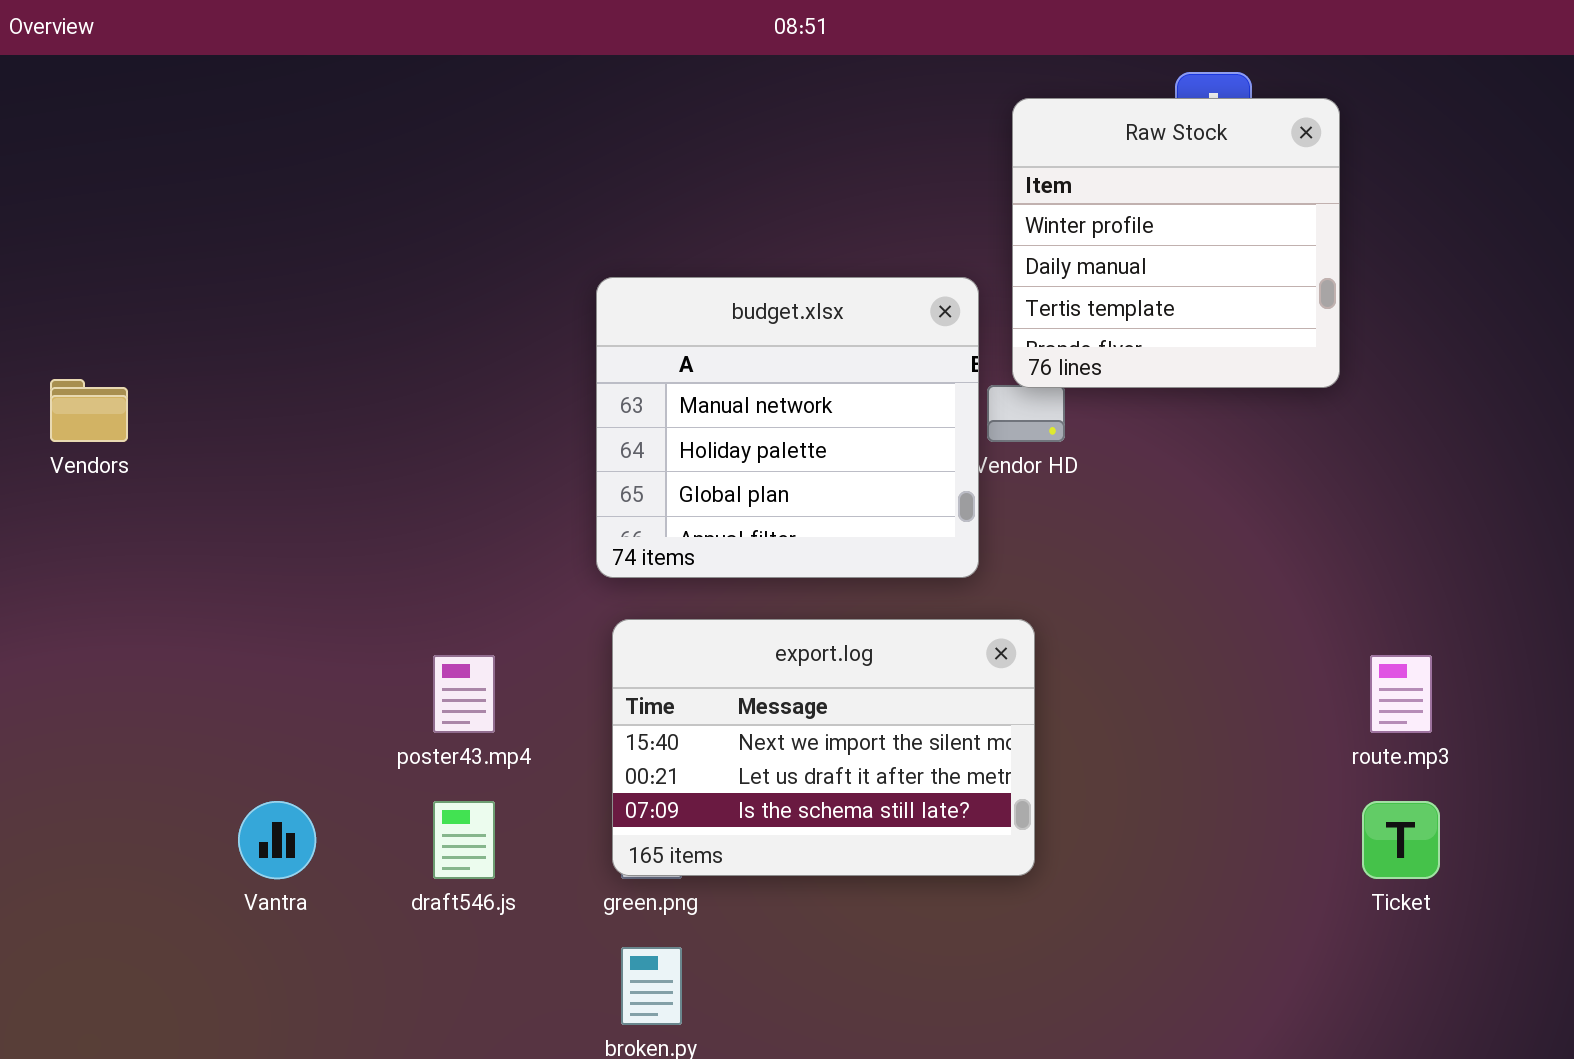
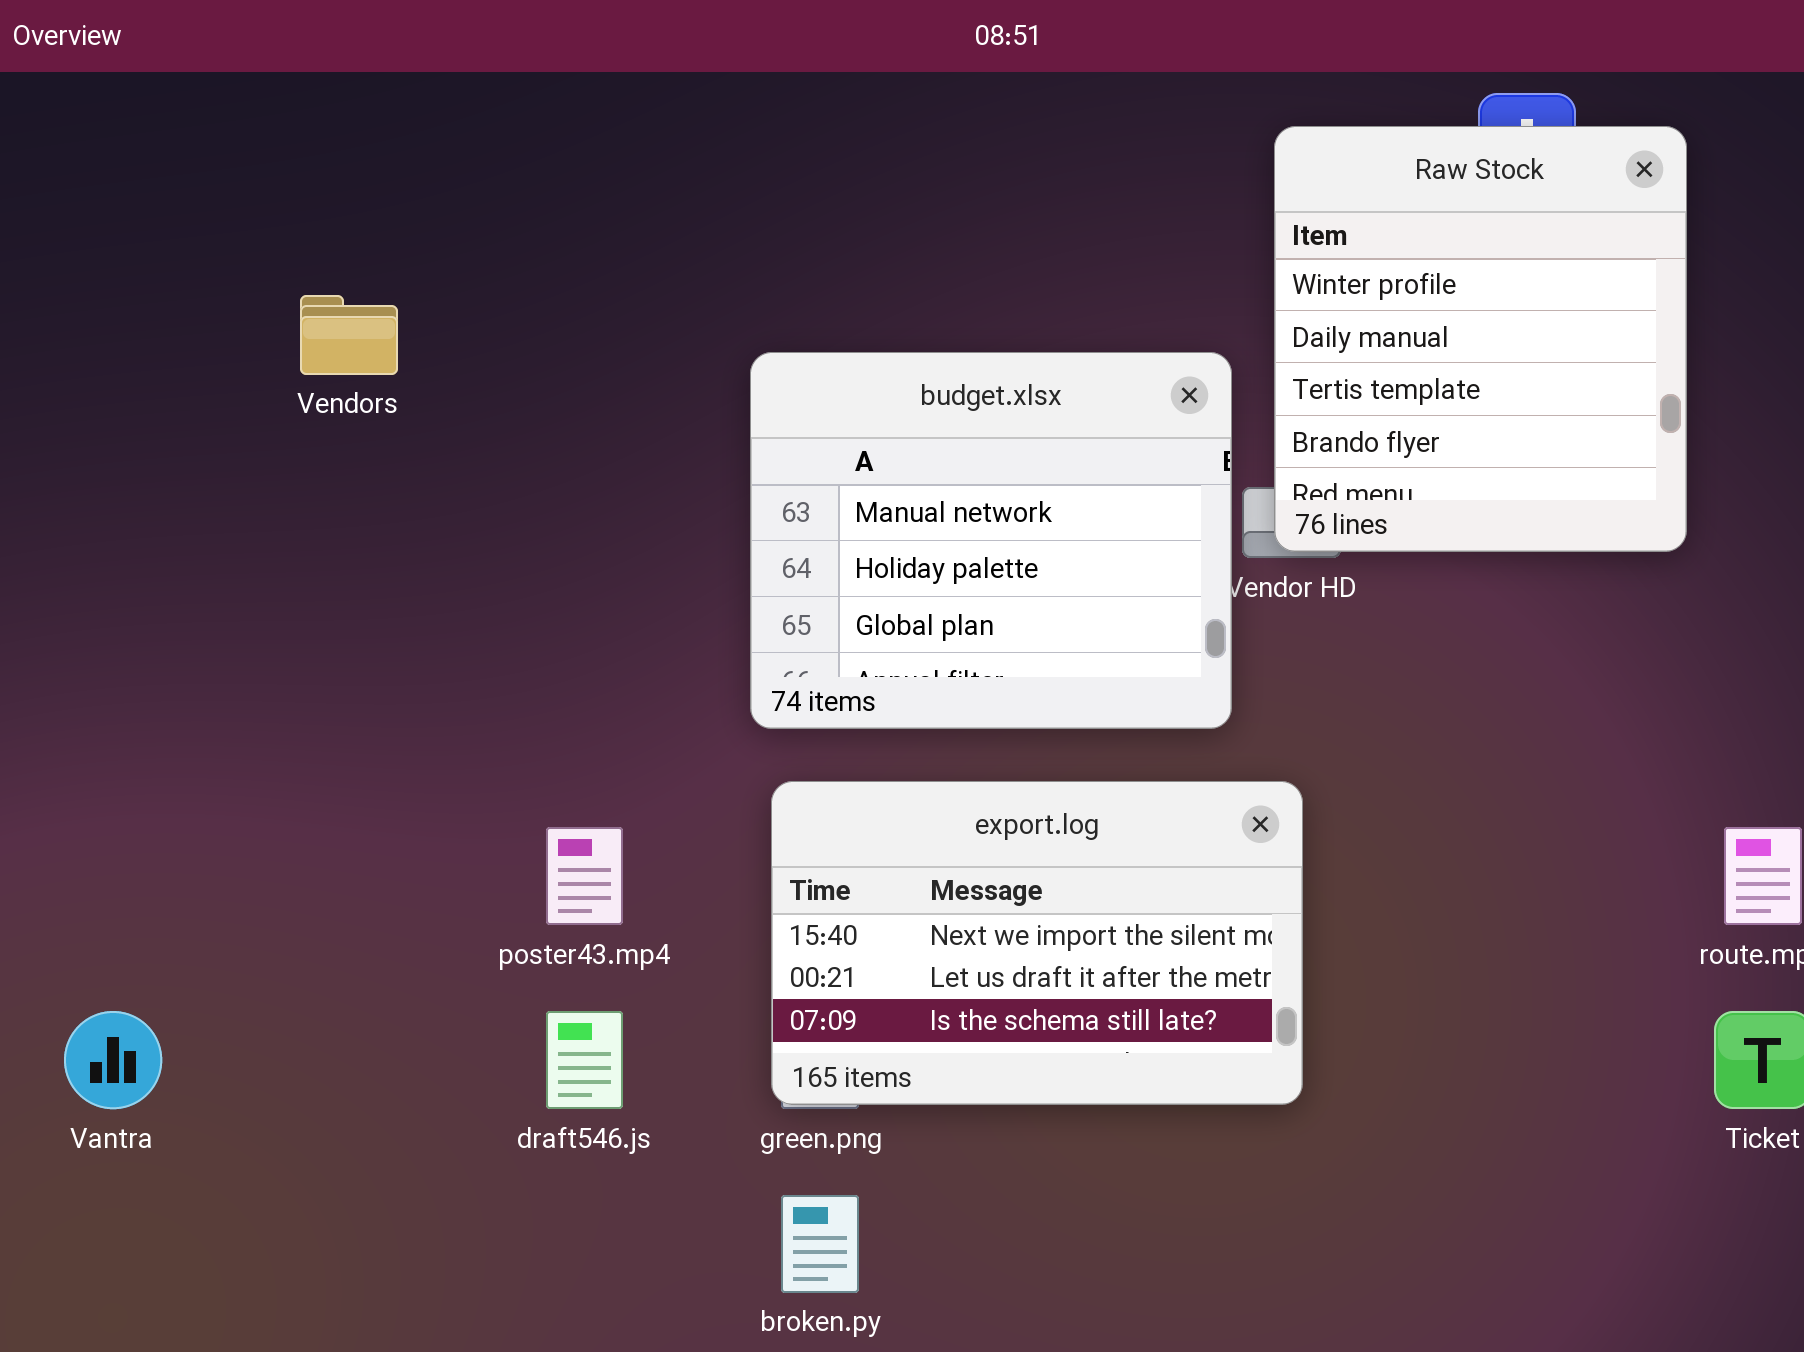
Raw Stock: [1012,98,1340,388] -> [1274,126,1687,552], resized
Vendors: [50,379,128,442] -> [300,295,398,375], moved
Vantra: [238,801,316,879] -> [64,1011,162,1109], moved

